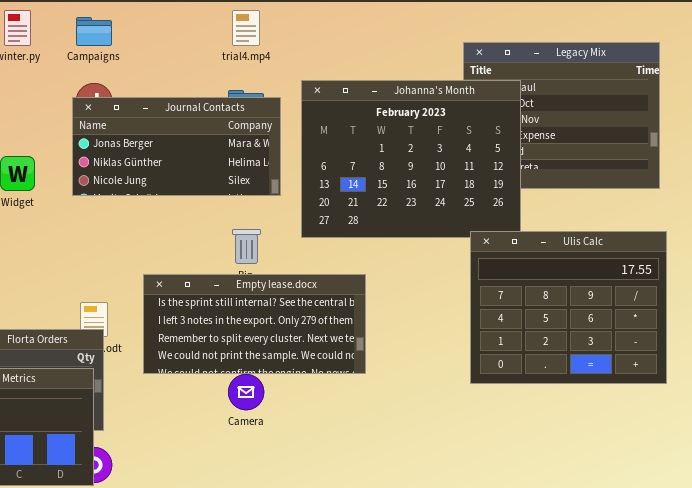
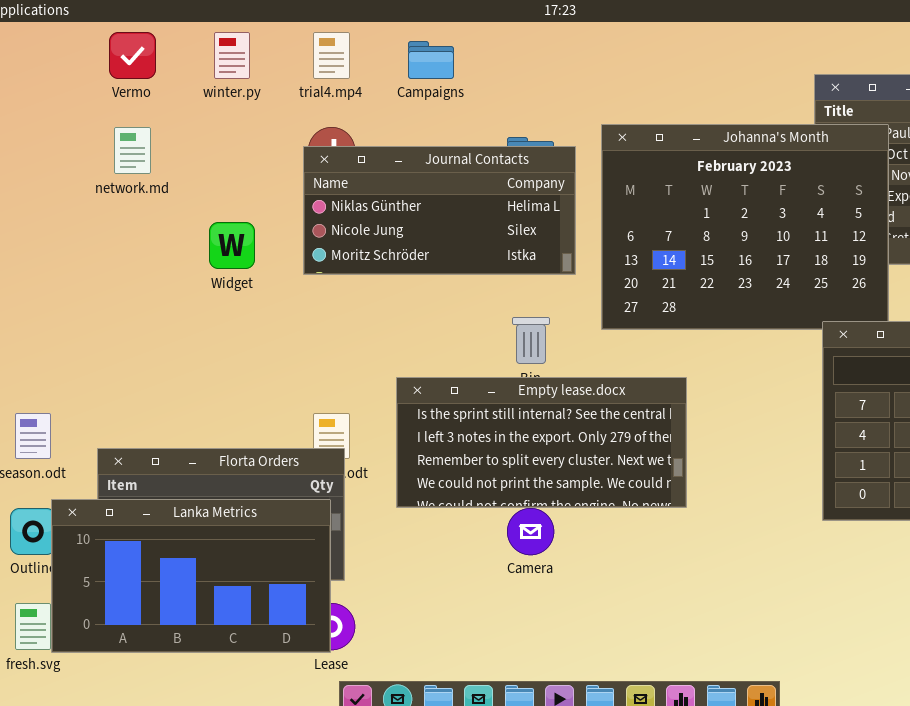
trial4.mp4: [232,10,260,46] -> [313,32,350,79], moved
Campaigns: [76,17,112,46] -> [408,41,454,79], moved
Journal Contacts: [72,97,281,196] -> [303,146,576,275], scrolled down 1 row

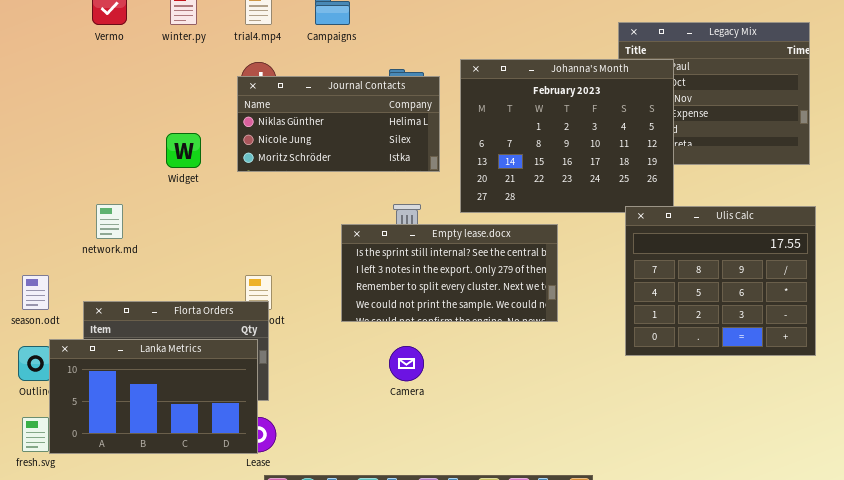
network.md: [114,127,151,174] -> [96,204,123,239], moved
Empty lease.docx: [396,377,687,508] -> [341,224,558,322], moved

